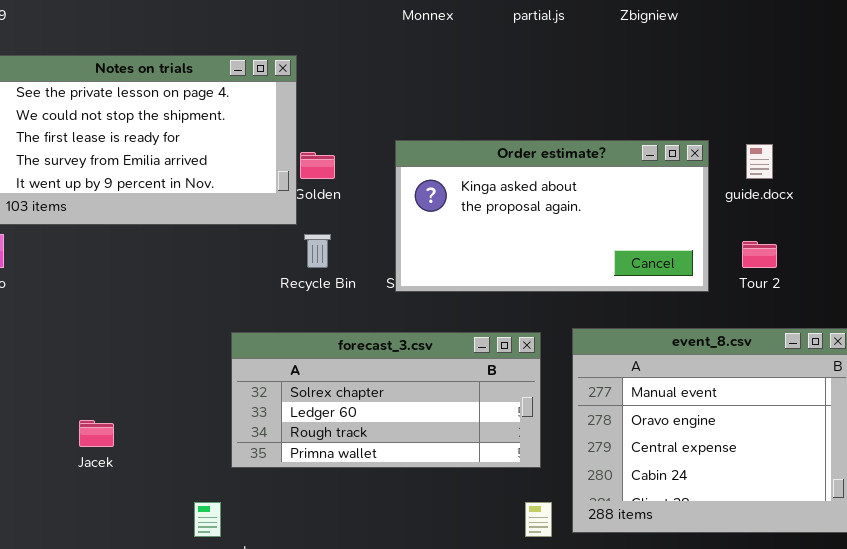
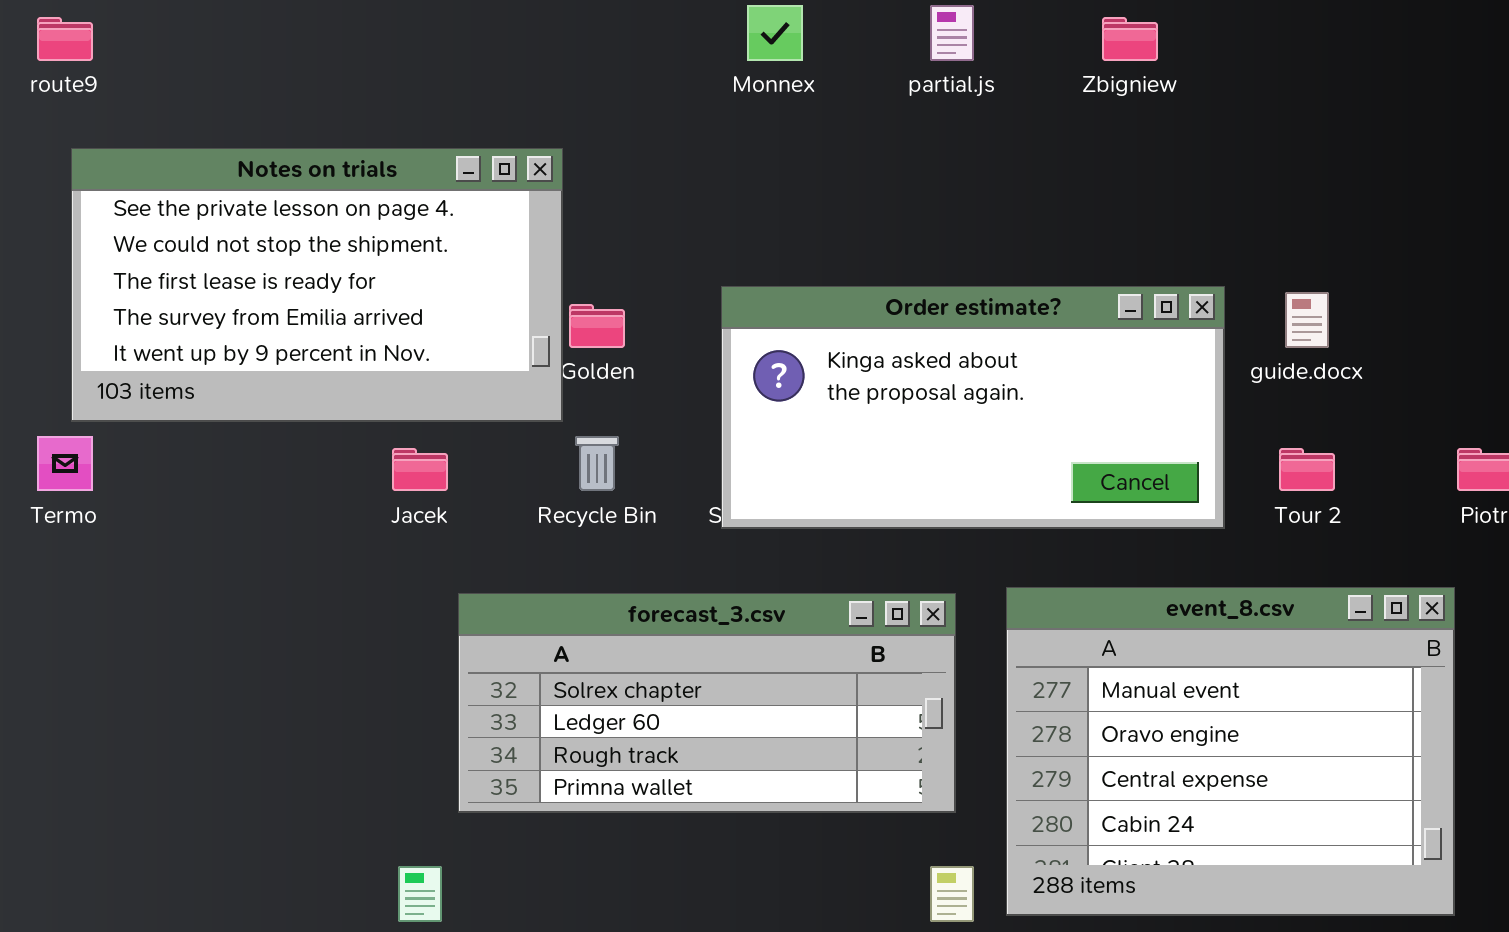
Jacek: [79,420,114,447] -> [392,448,448,491], moved

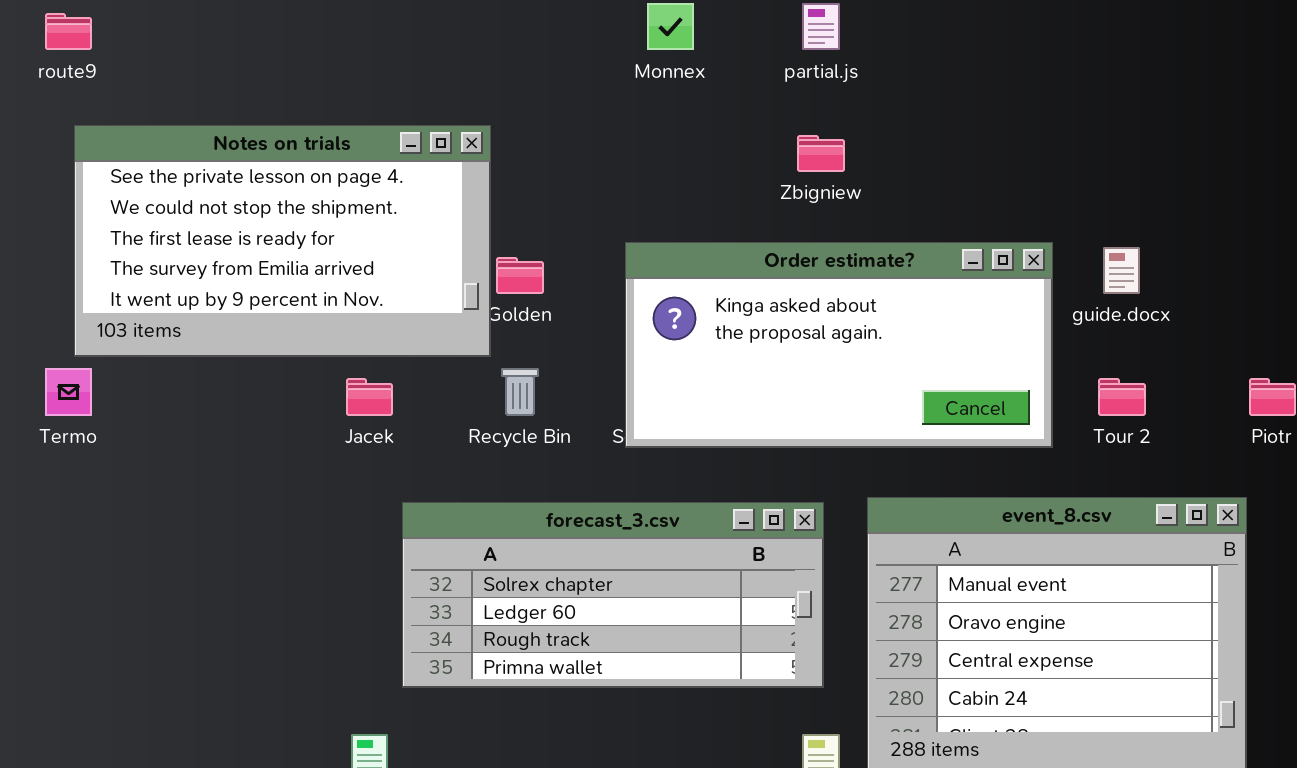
Zbigniew: [1102,17,1158,61] -> [797,135,845,172], moved

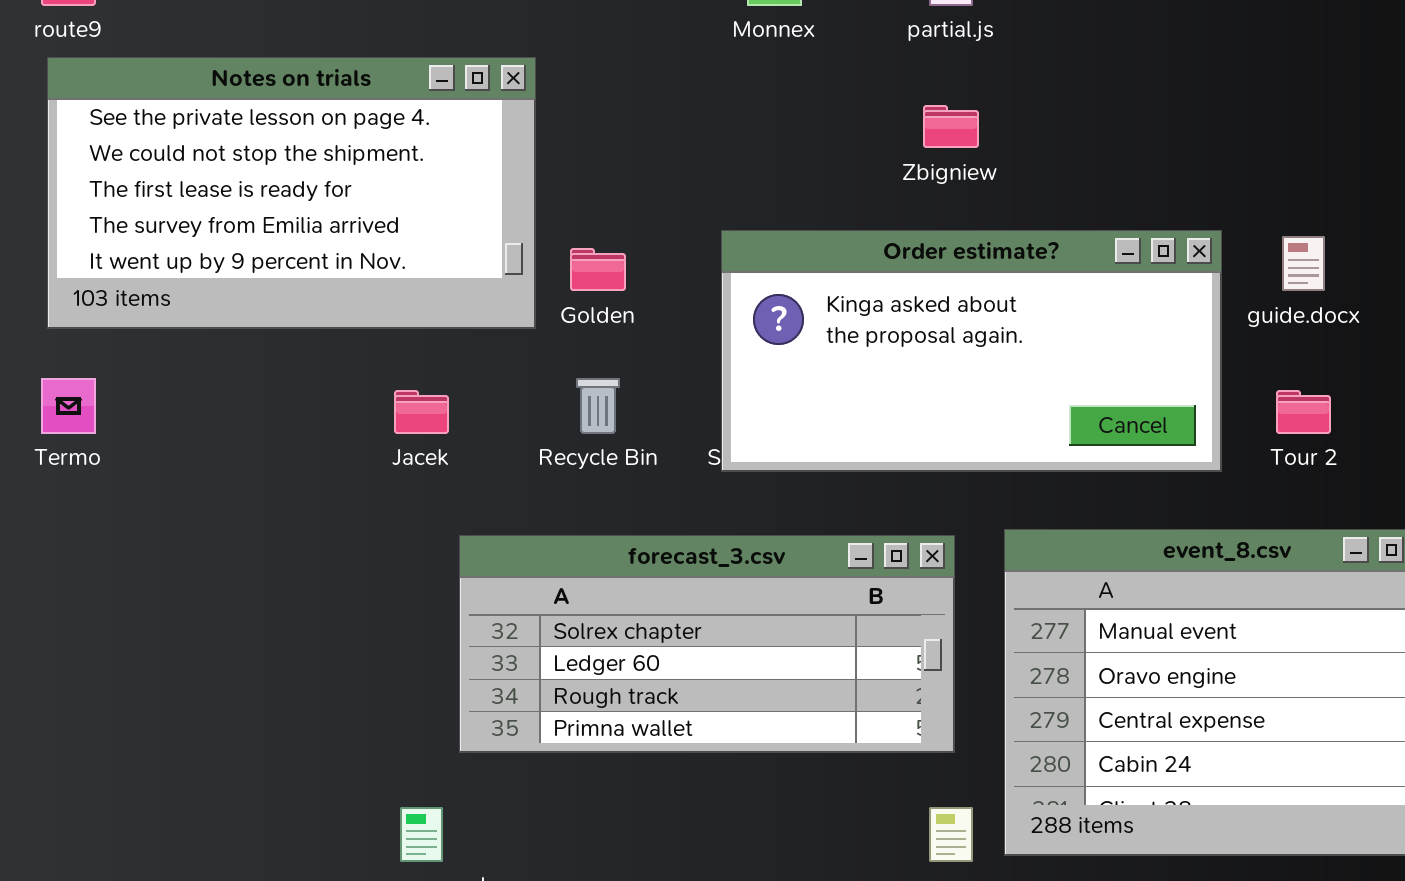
Notes on trials: [74,125,491,357] -> [47,57,536,329], moved

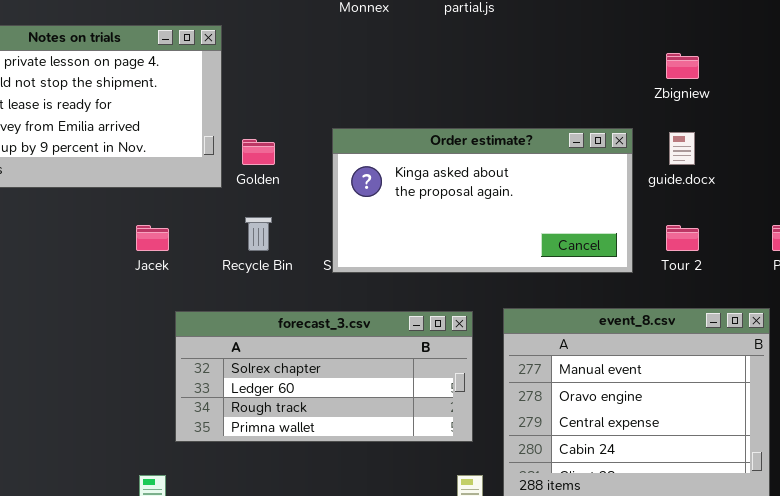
Zbigniew: [923,105,979,148] -> [666,53,699,79], moved

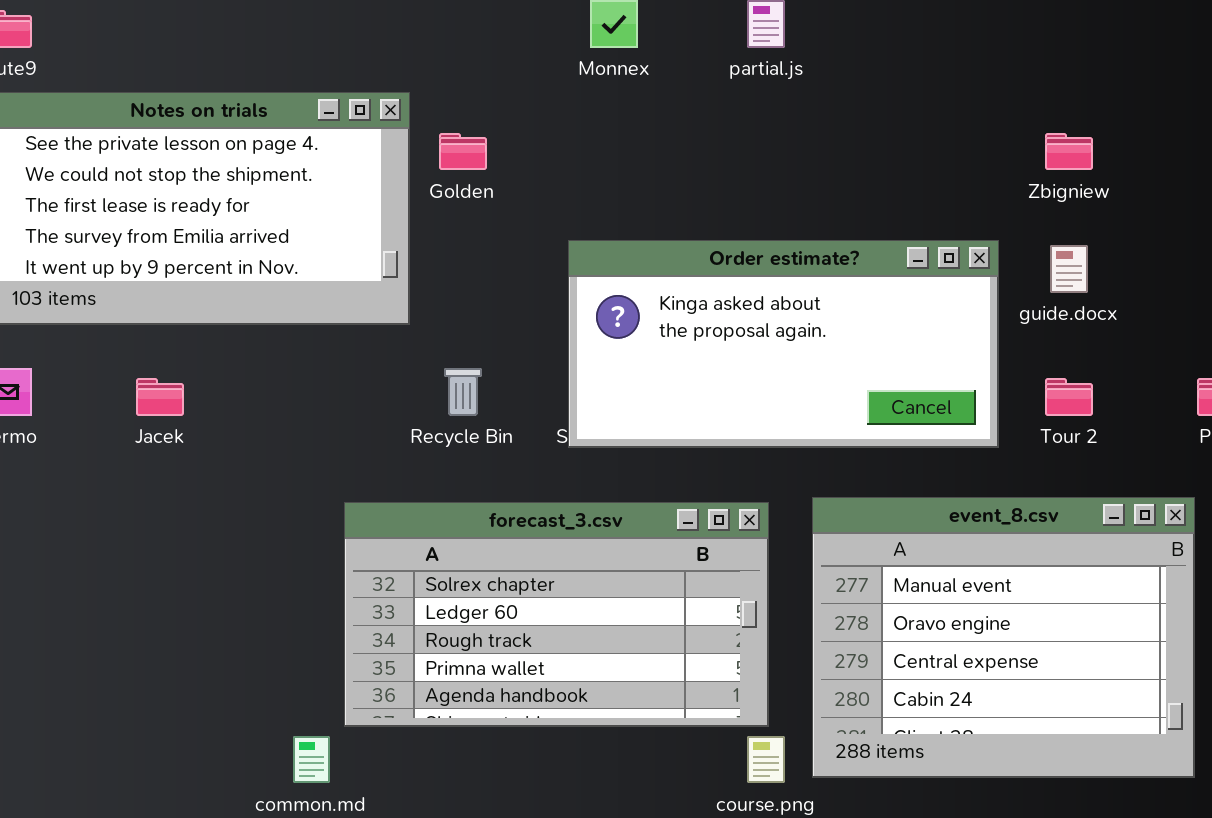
Golden: [242,139,275,165] -> [439,133,487,170], moved
Jacek: [136,225,169,251] -> [136,378,184,416], moved
forecast_3.csv: [175,311,473,442] -> [344,502,769,727], resized

